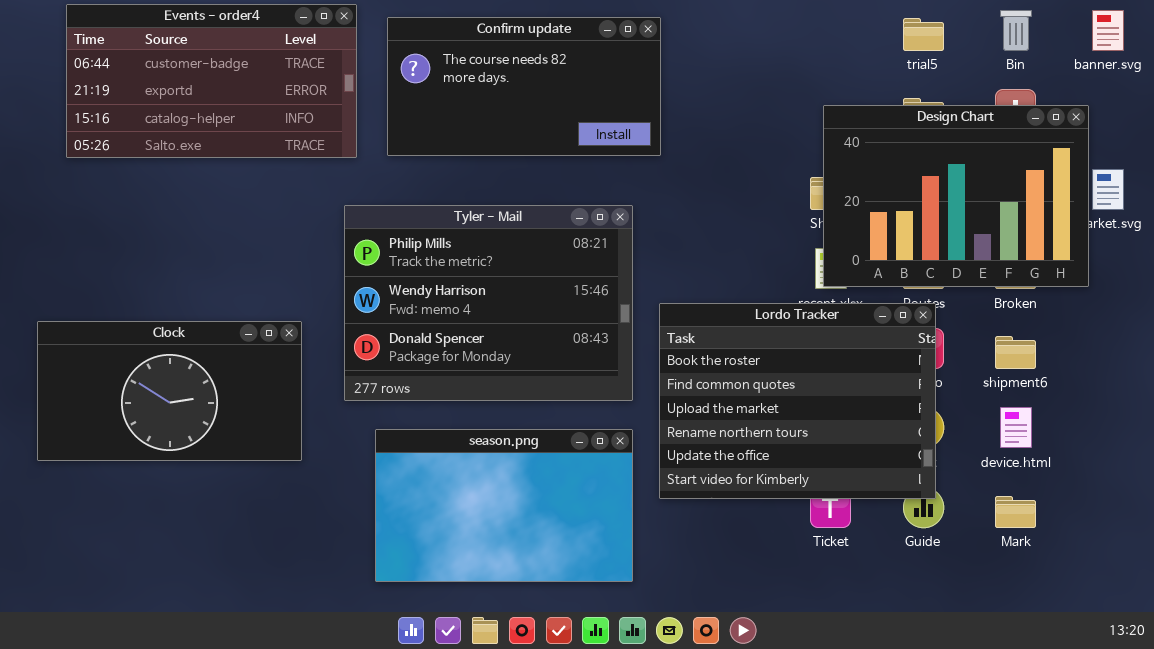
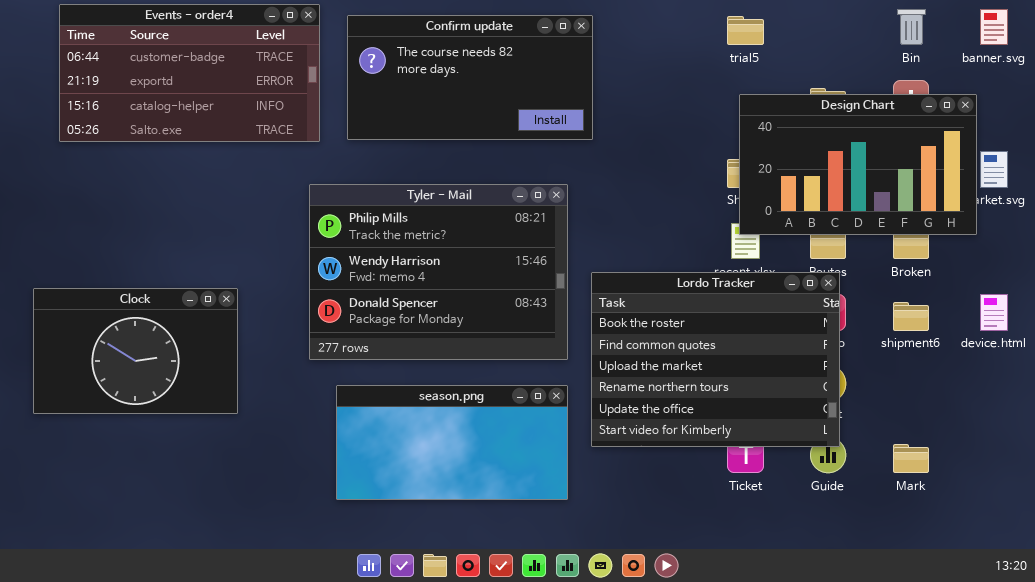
trial5: [903,18,944,51] -> [727,16,764,45], moved
Design Chart: [823,105,1089,287] -> [739,94,977,235], resized
Clock: [37,321,302,461] -> [33,288,238,414], resized
device.html: [1000,407,1032,448] -> [980,294,1008,331], moved
season.png: [375,429,633,582] -> [336,385,568,500], resized

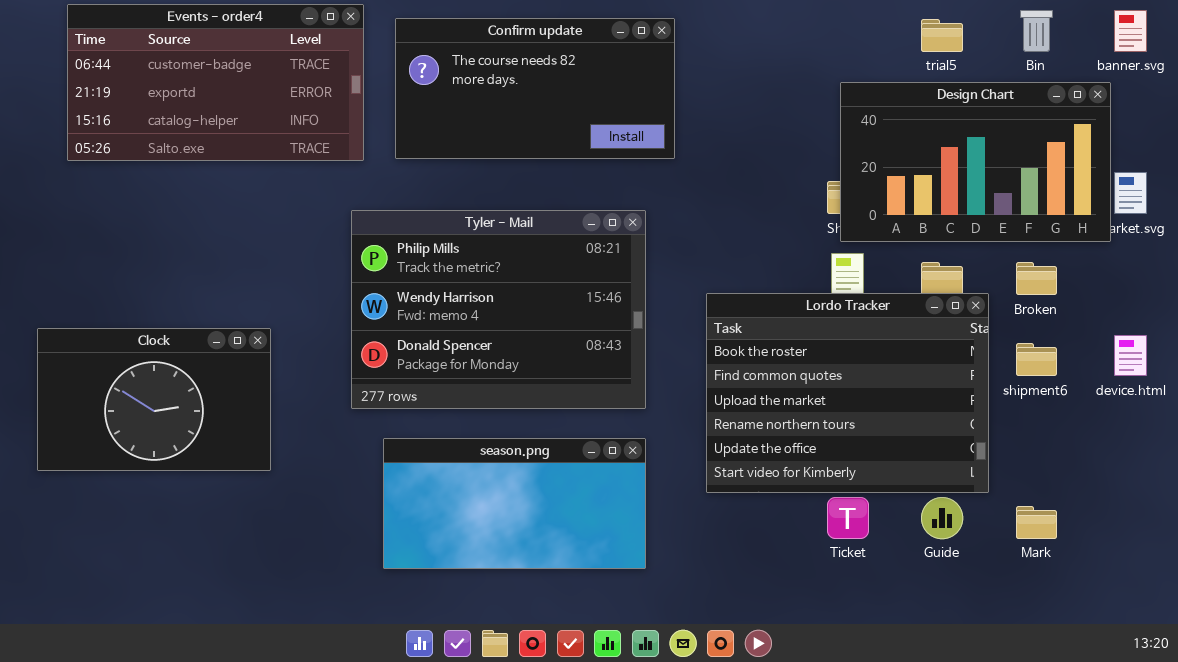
trial5: [727,16,764,45] -> [921,19,963,52], moved
Design Chart: [739,94,977,235] -> [840,82,1111,242], moved
Lordo Tracker: [591,272,840,447] -> [706,293,989,493], moved

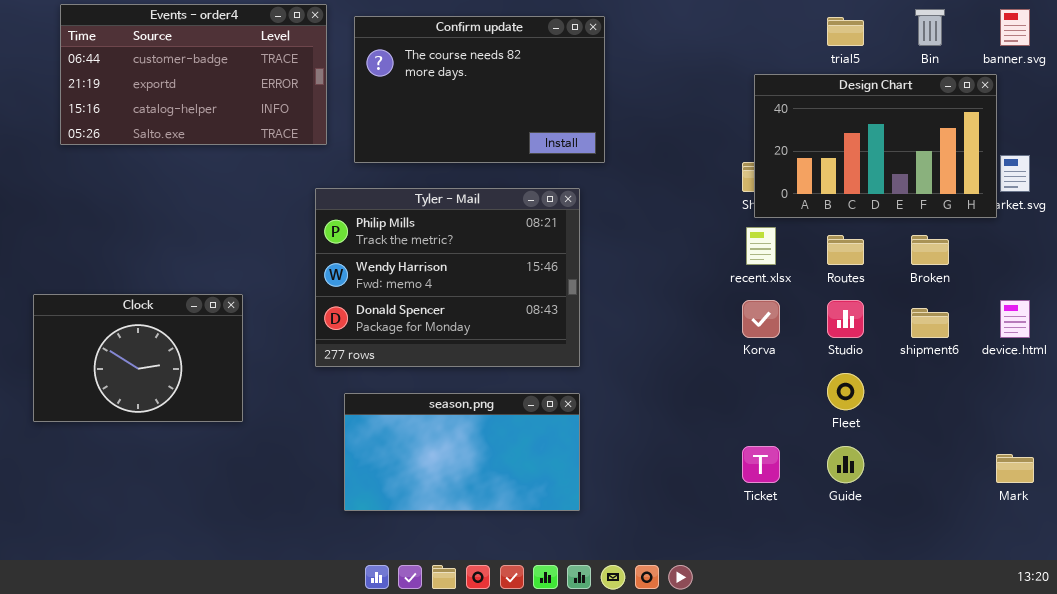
Confirm update: [395,18,675,159] -> [354,16,605,163], resized
Lordo Tracker: [706,293,989,493] -> none, closed
Mark: [1016,506,1057,539] -> [996,454,1034,483], moved

